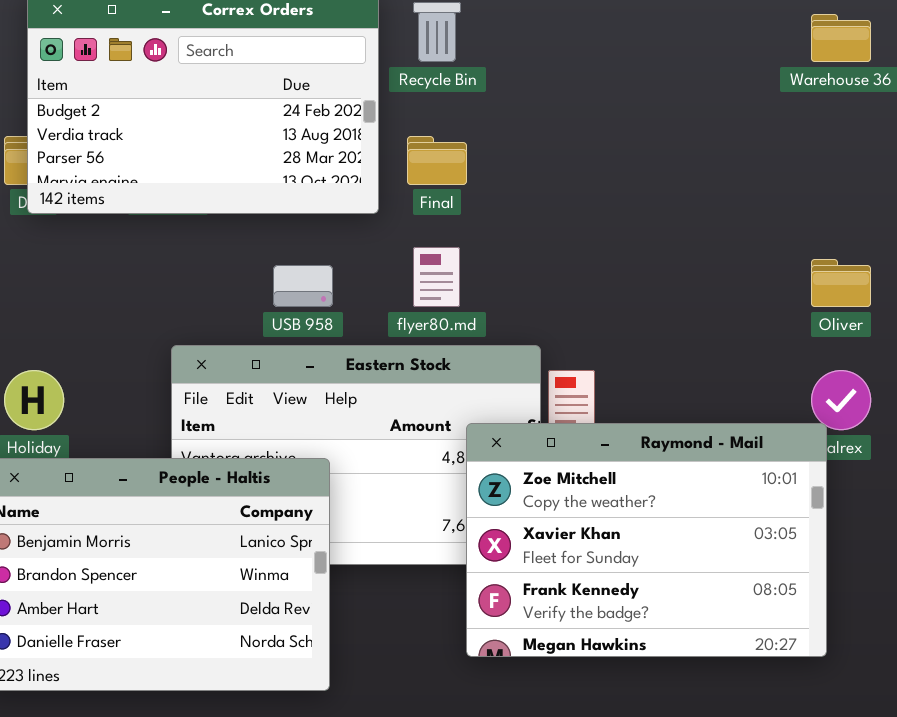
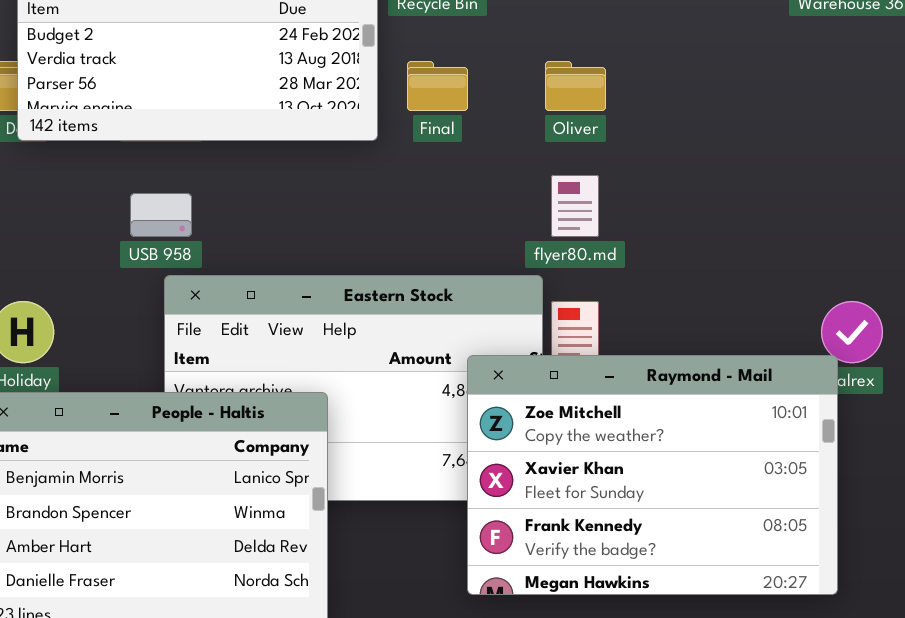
flyer80.md: [413,247,460,307] -> [551,175,599,237], moved
Oliver: [811,259,871,307] -> [545,61,606,111], moved
USB 958: [273,265,333,307] -> [130,193,192,237], moved

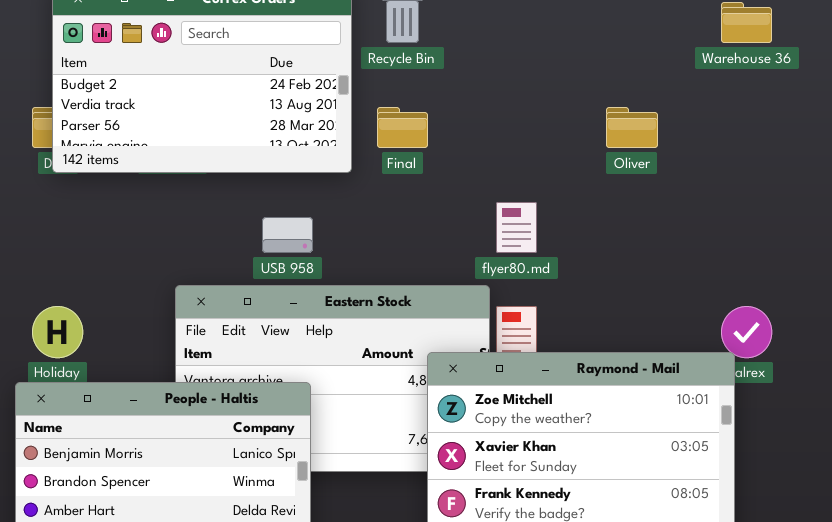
Oliver: [545,61,606,111] -> [606,107,658,148], moved
USB 958: [130,193,192,237] -> [262,217,313,253], moved

